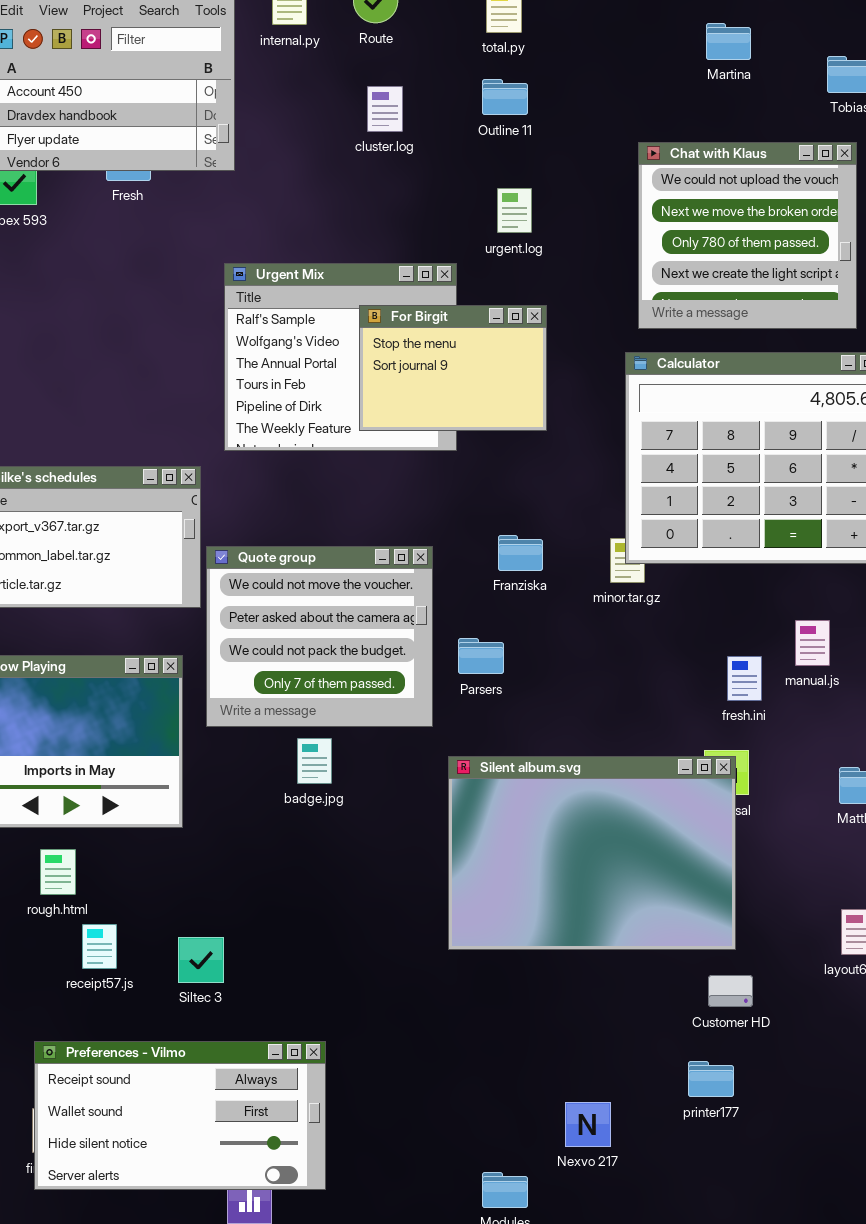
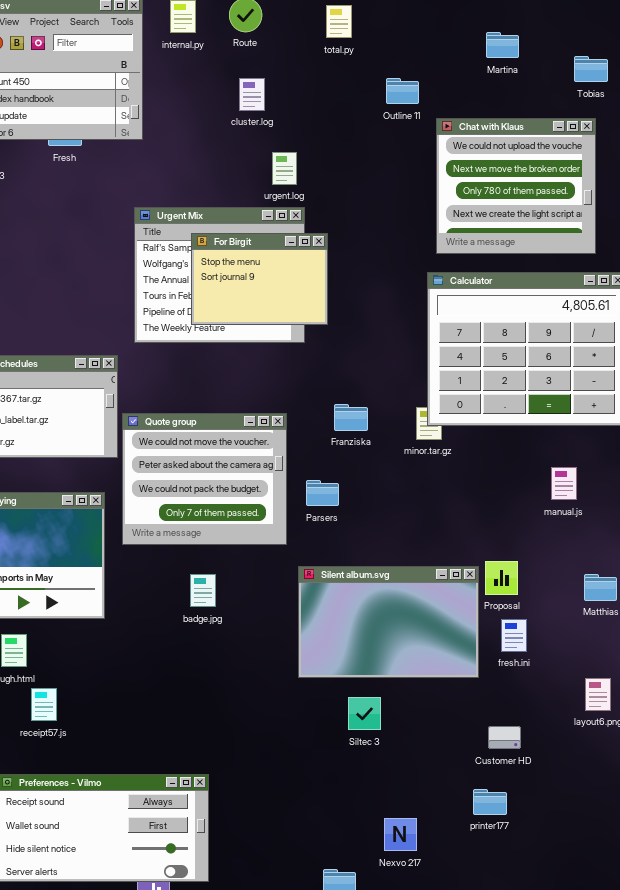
Outline 11: [482,79,528,115] -> [386,78,419,104], moved
urgent.log: [497,188,532,233] -> [272,152,297,185], moved
For Birgit: [359,305,547,431] -> [191,233,328,325], moved
fresh.ini: [727,656,762,701] -> [501,619,527,652], moved
badge.jpg: [297,738,332,784] -> [190,574,216,607], moved
Silent album.svg: [448,756,736,950] -> [298,566,479,678], resized
Siltec 3: [178,937,224,983] -> [348,697,381,730], moved

